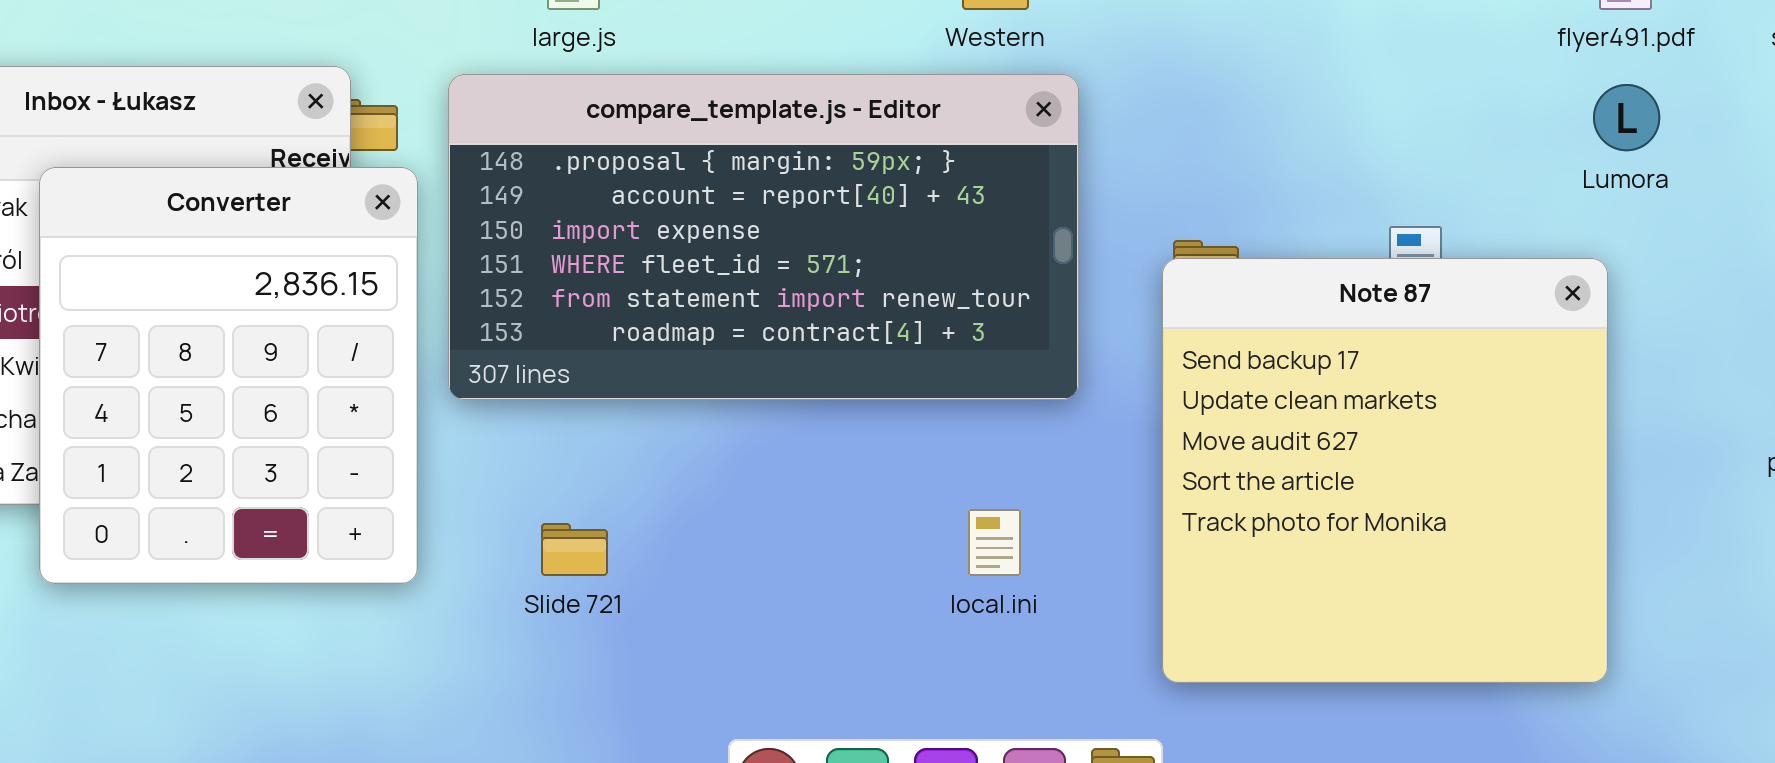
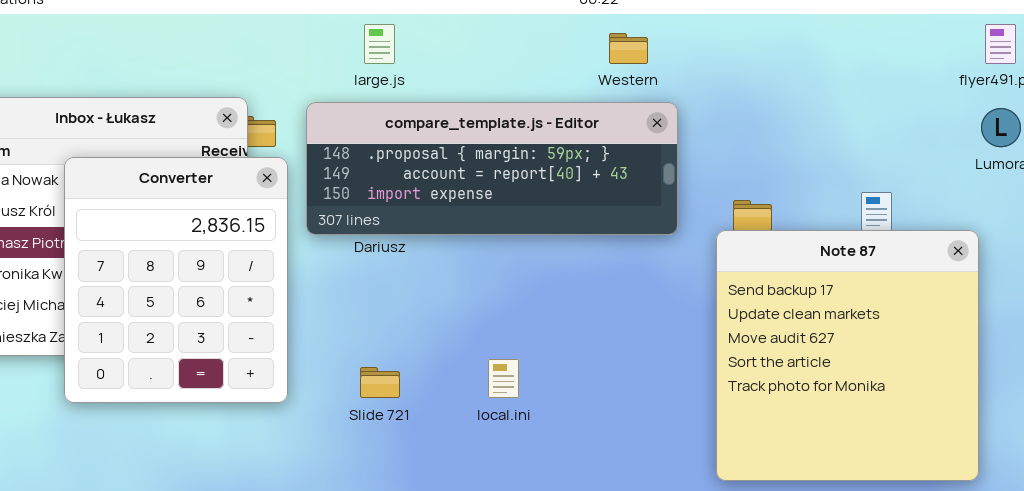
compare_template.js - Editor: [448,74,1079,400] -> [306,102,678,235], resized
Note 87: [1162,258,1608,683] -> [716,230,979,481], moved
local.ini: [968,509,1021,576] -> [488,359,519,398], moved

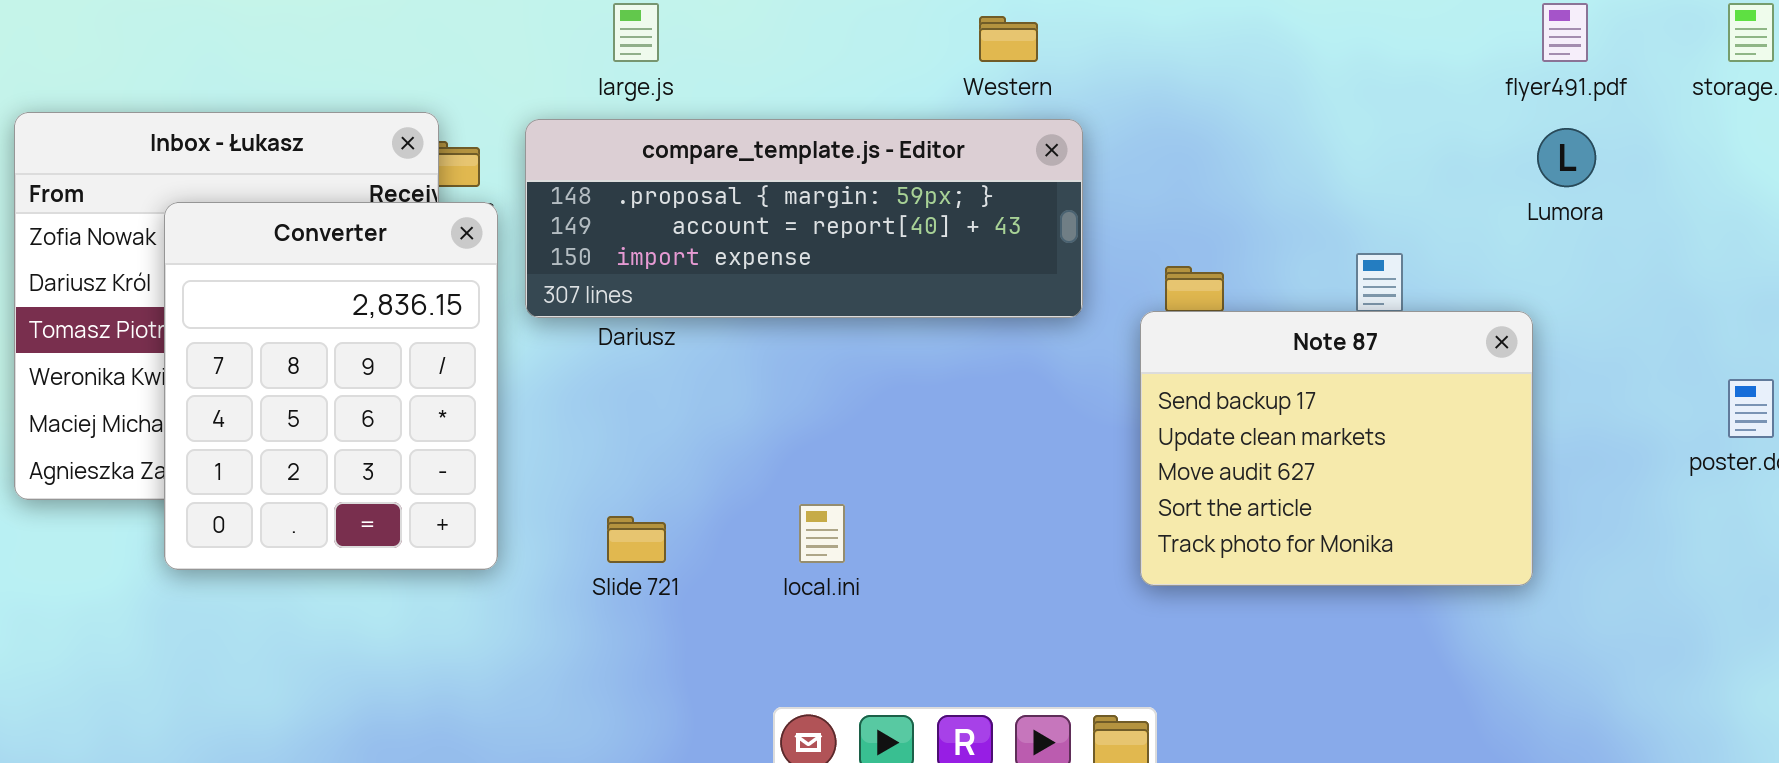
Note 87: [716,230,979,481] -> [1140,311,1533,586], resized

